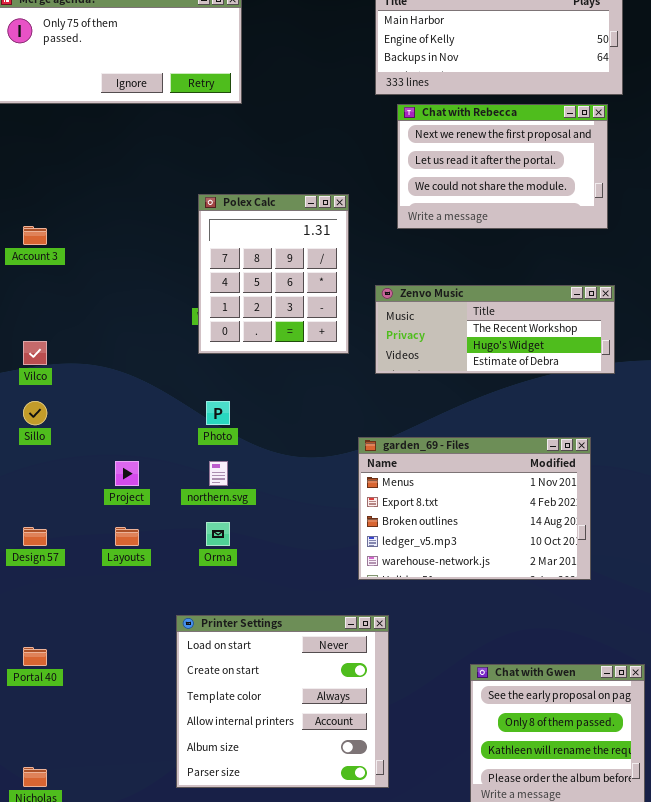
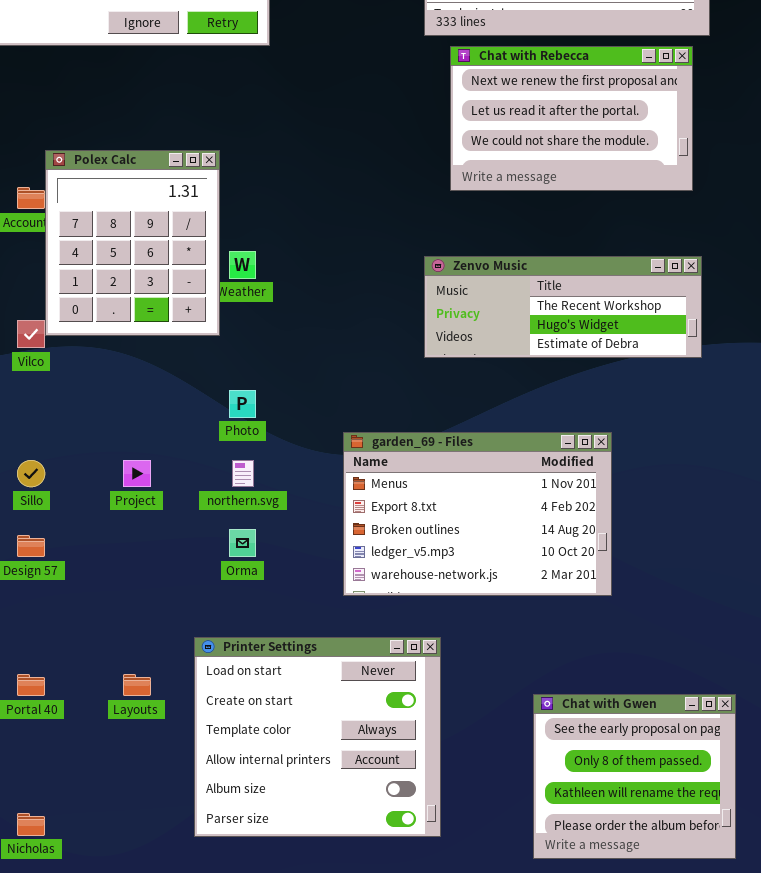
Polex Calc: [198,194,349,354] -> [45,150,220,336], moved
Sillo: [23,401,47,425] -> [17,460,45,487], moved
garden_69 - Files: [358,437,591,580] -> [343,432,612,596], moved
Layouts: [115,527,139,546] -> [123,674,151,696], moved

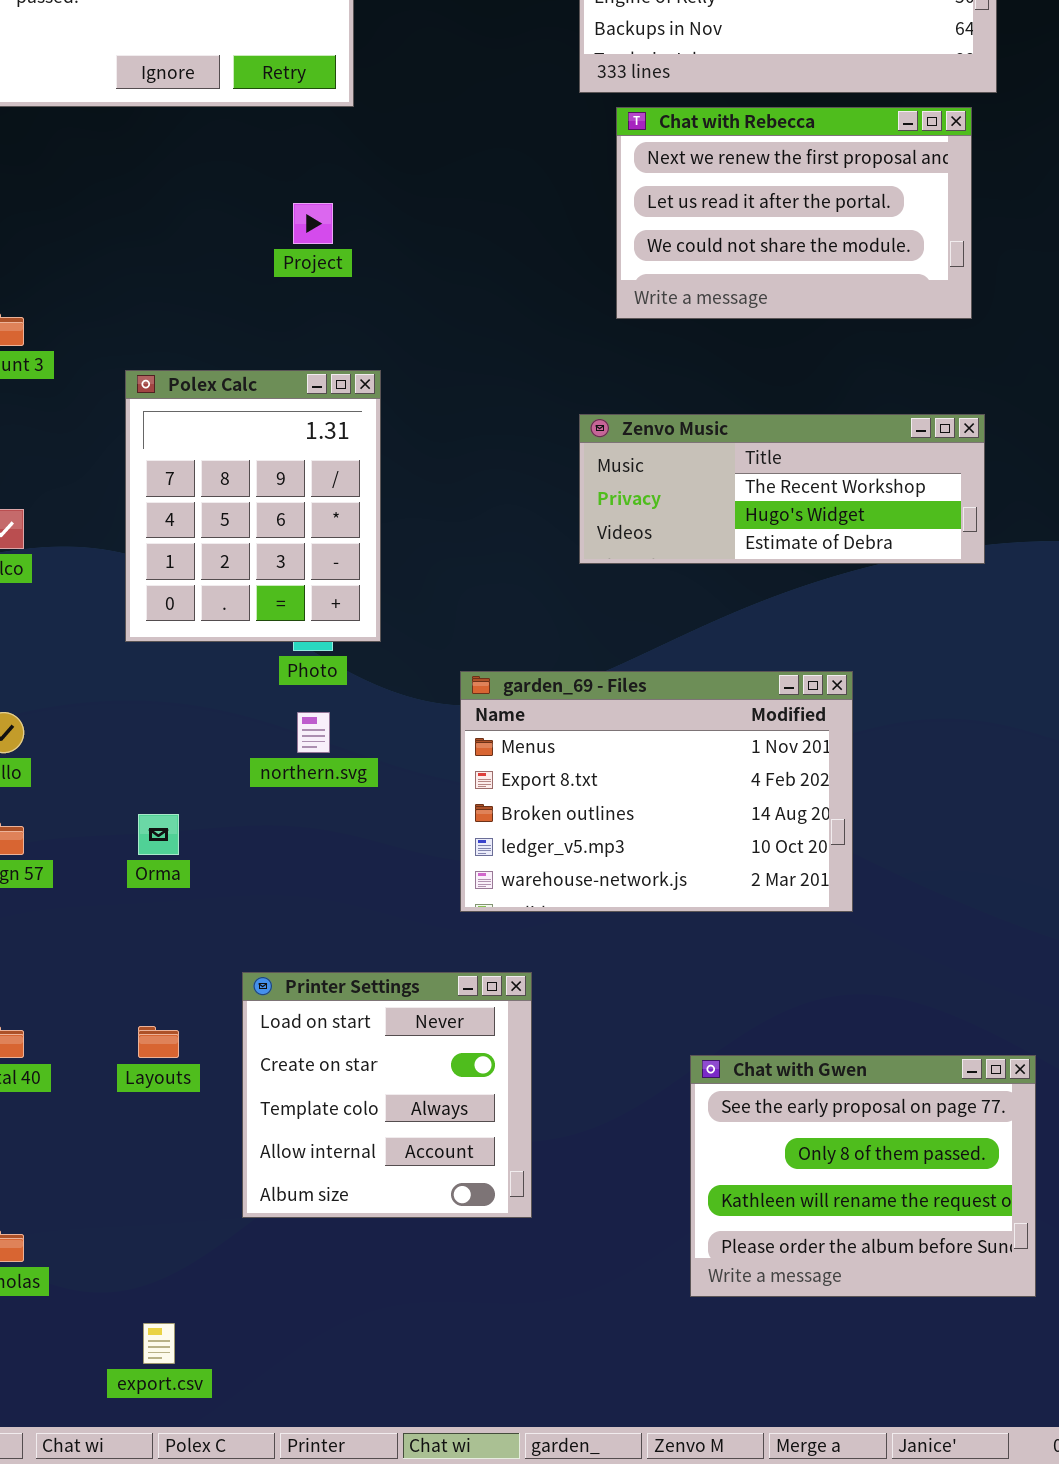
Polex Calc: [45,150,220,336] -> [125,370,381,642], moved
Project: [123,460,151,487] -> [293,203,333,244], moved
Orma: [229,529,256,557] -> [138,814,179,855], moved
Printer Settings: [194,637,441,837] -> [242,972,532,1218], resized
Chat with Gwen: [533,694,736,859] -> [690,1055,1036,1297], resized

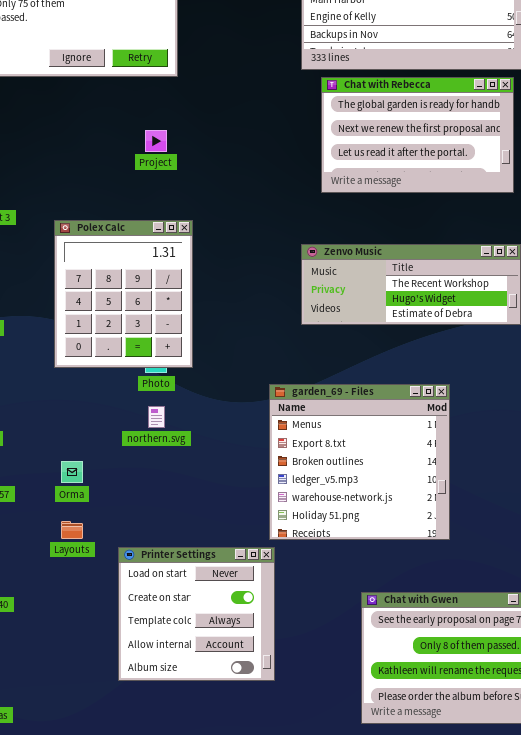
Chat with Rebecca: [616,107,972,319] -> [321,77,514,193], scrolled up 1 row
garden_69 - Files: [460,671,853,912] -> [269,384,450,540], resized
Layouts: [138,1026,179,1058] -> [61,521,83,539], moved

